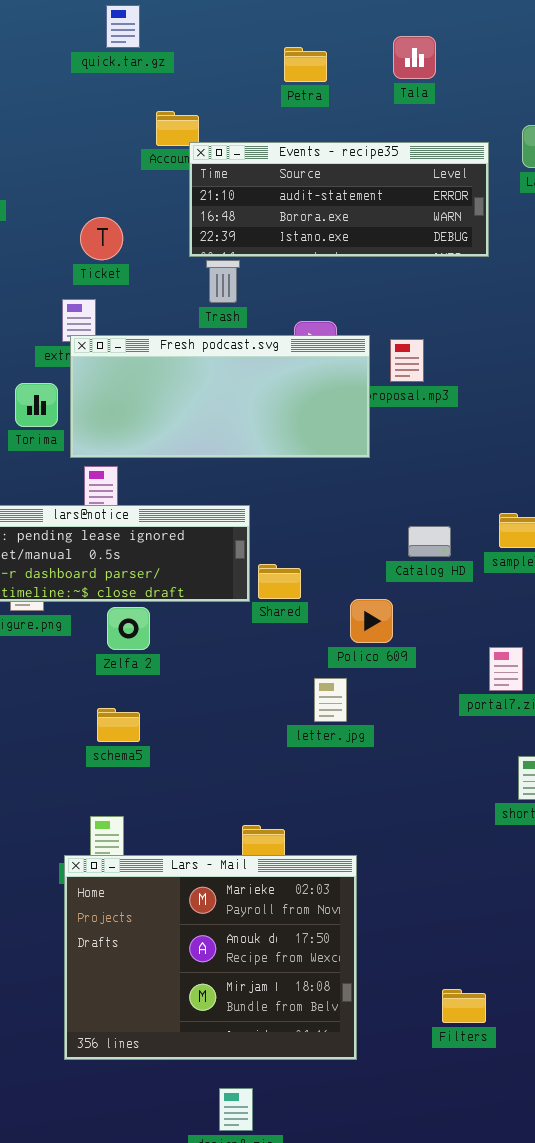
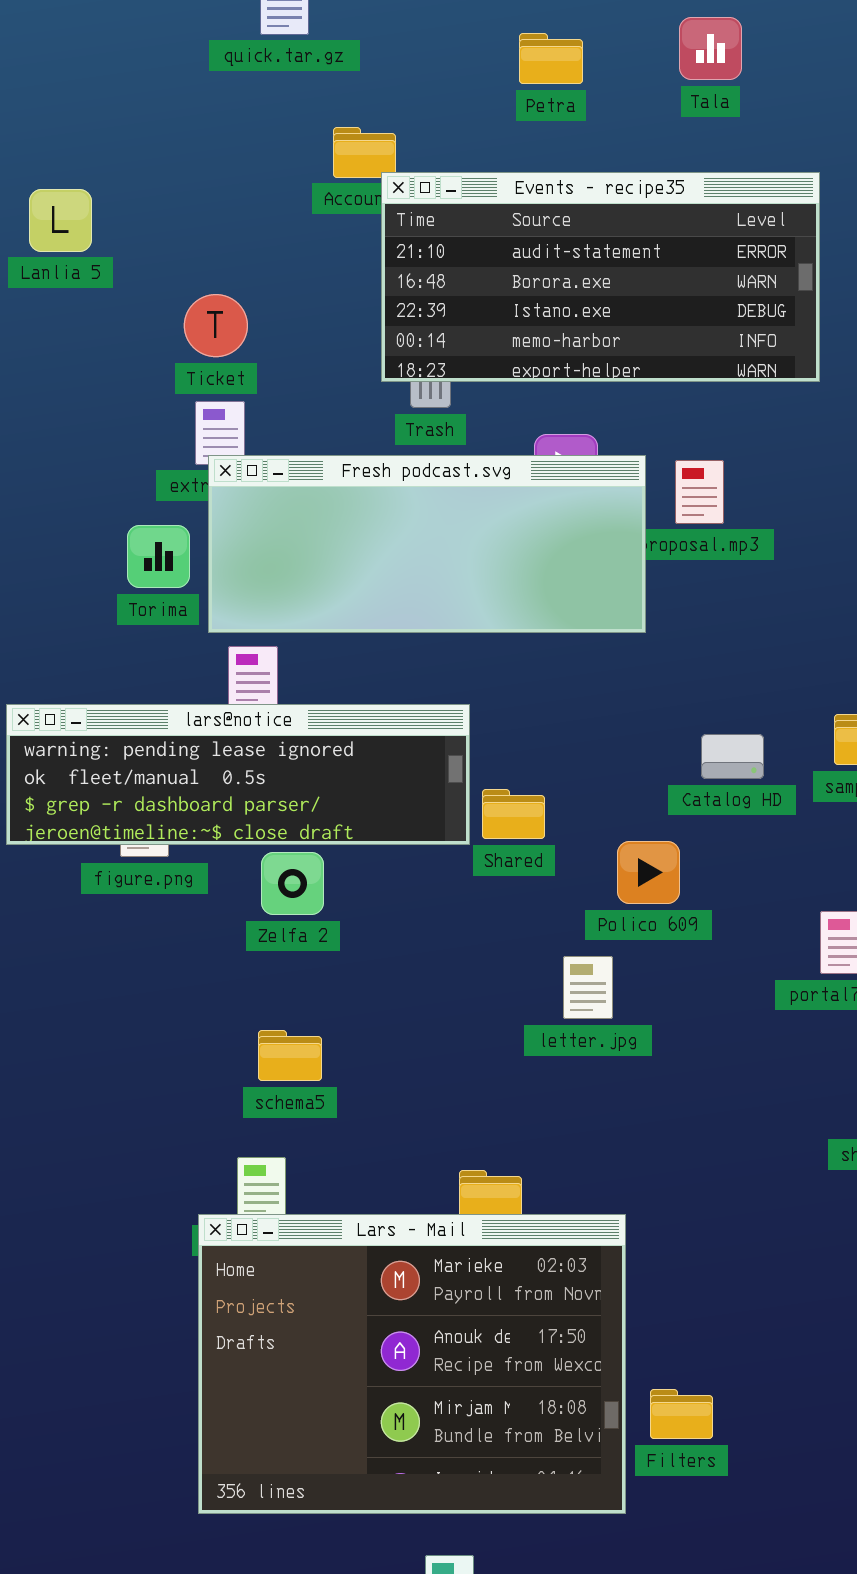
Events - recipe35: [189,142,489,257] -> [381,172,820,382], resized
Ticket: [80,217,123,260] -> [184,294,248,357], moved
schema5: [97,708,140,742] -> [258,1030,322,1081], moved
Filters: [442,989,486,1023] -> [650,1389,713,1439], moved

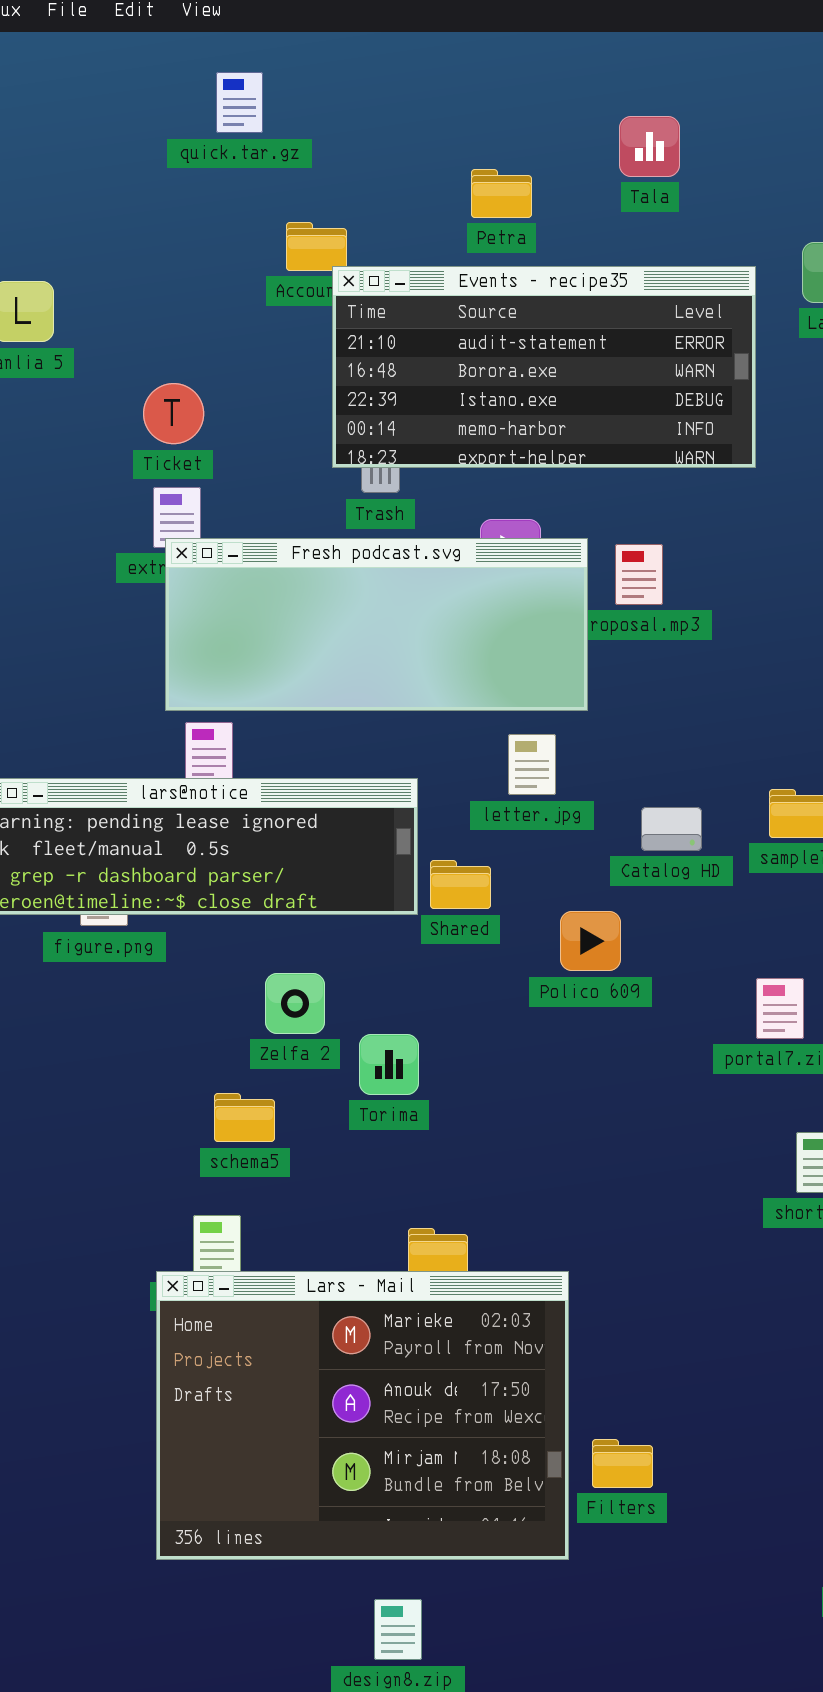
Petra: [519,33,583,84] -> [471,169,532,218], moved
Torima: [127,525,190,588] -> [359,1034,419,1095], moved
Zelfa 2: [261,852,324,915] -> [265,973,325,1034], moved
letter.jpg: [563,956,613,1019] -> [508,734,556,795], moved

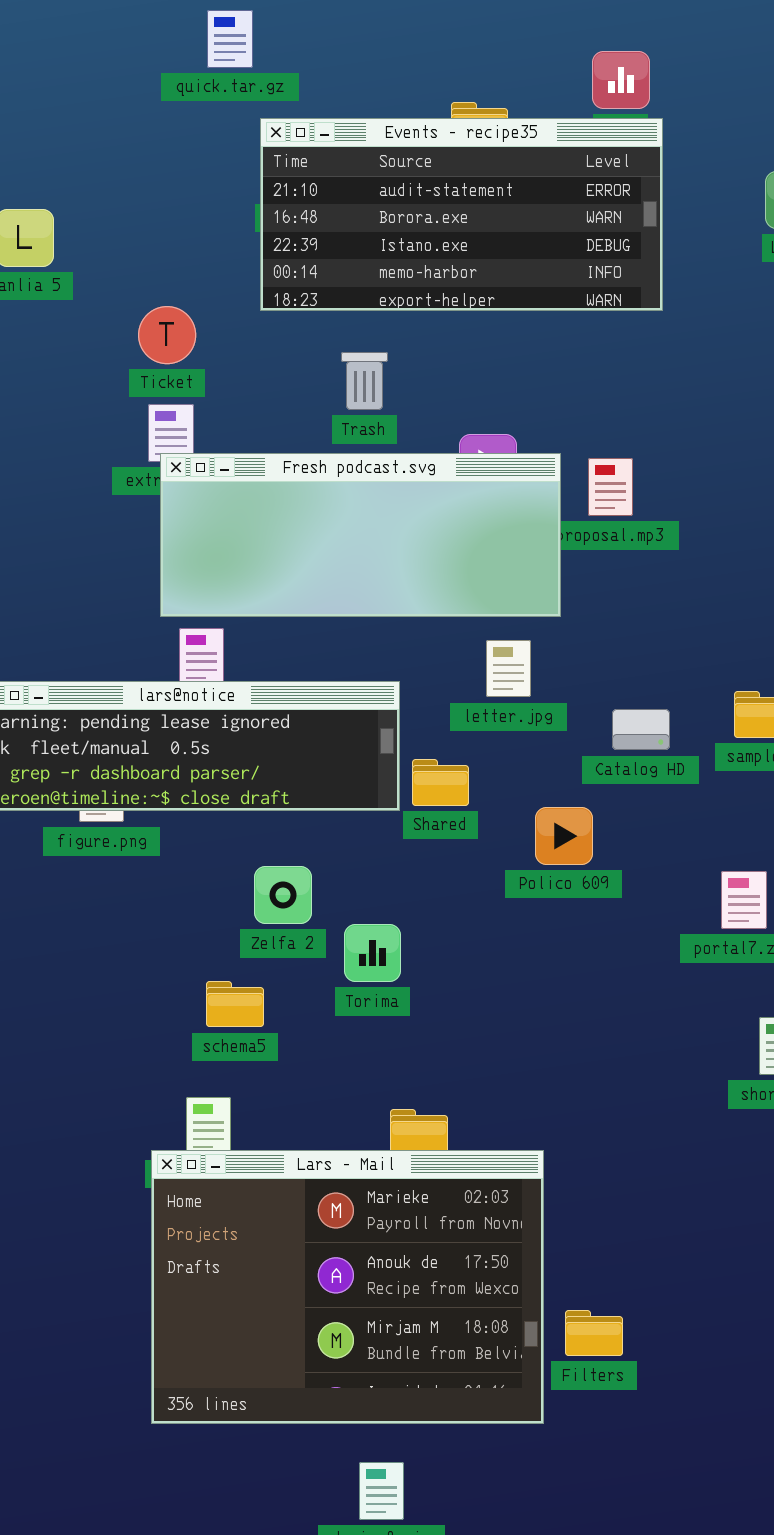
Events - recipe35: [332,266,756,468] -> [260,118,663,311], moved

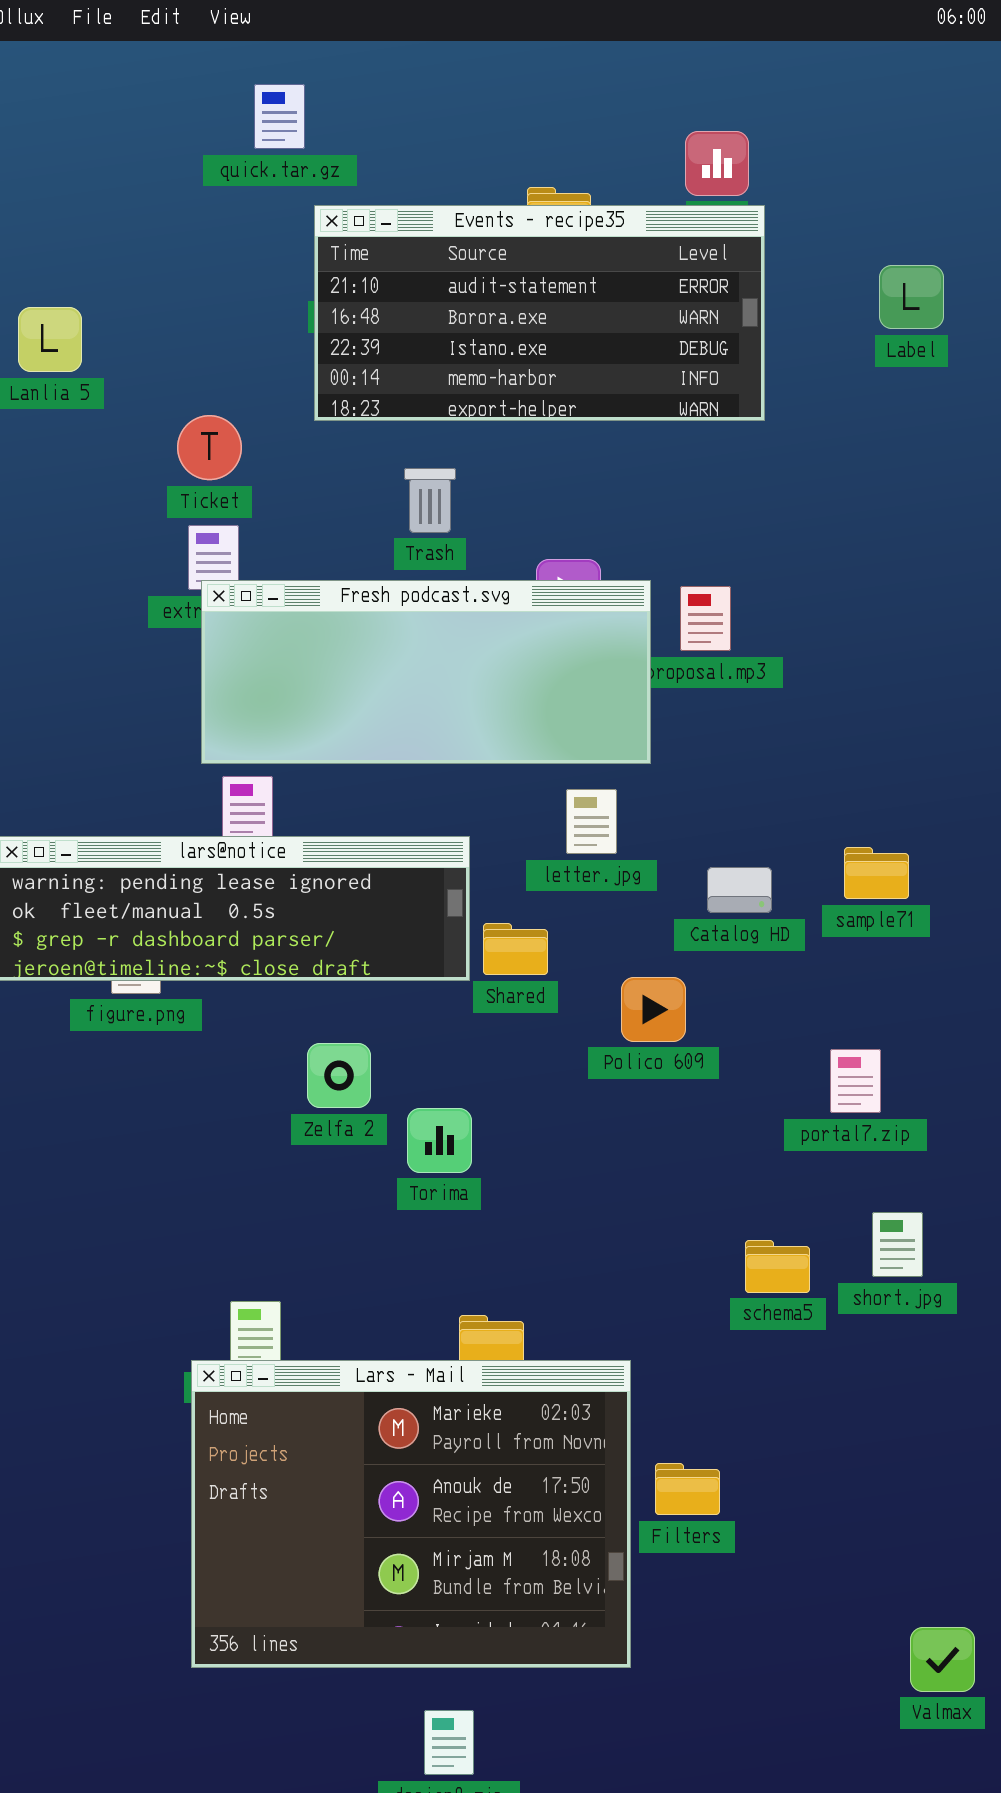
schema5: [206,981,264,1027] -> [745,1240,810,1293], moved
Filters: [565,1310,623,1356] -> [655,1463,720,1515], moved

